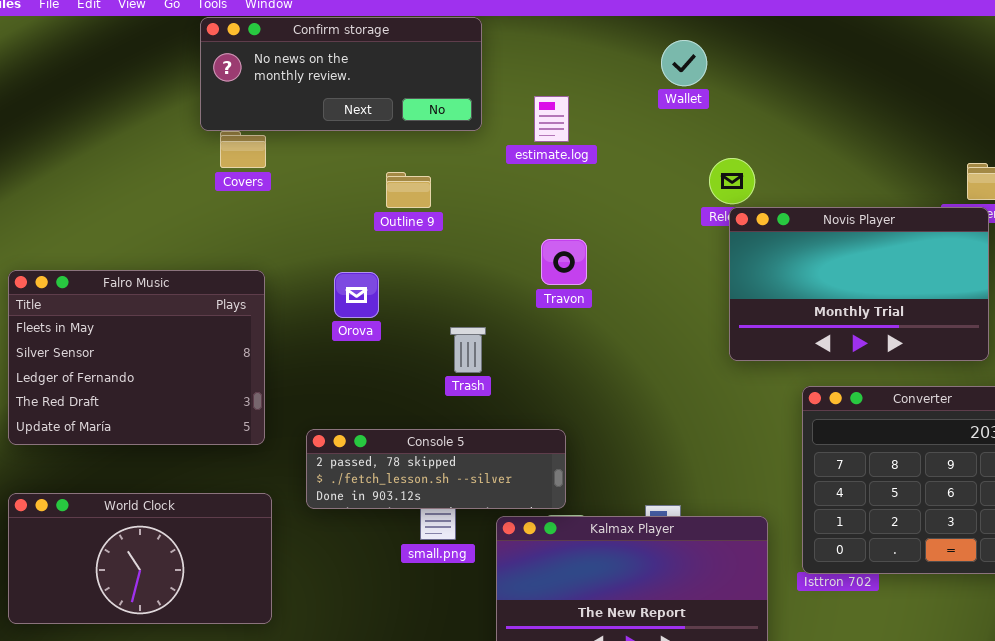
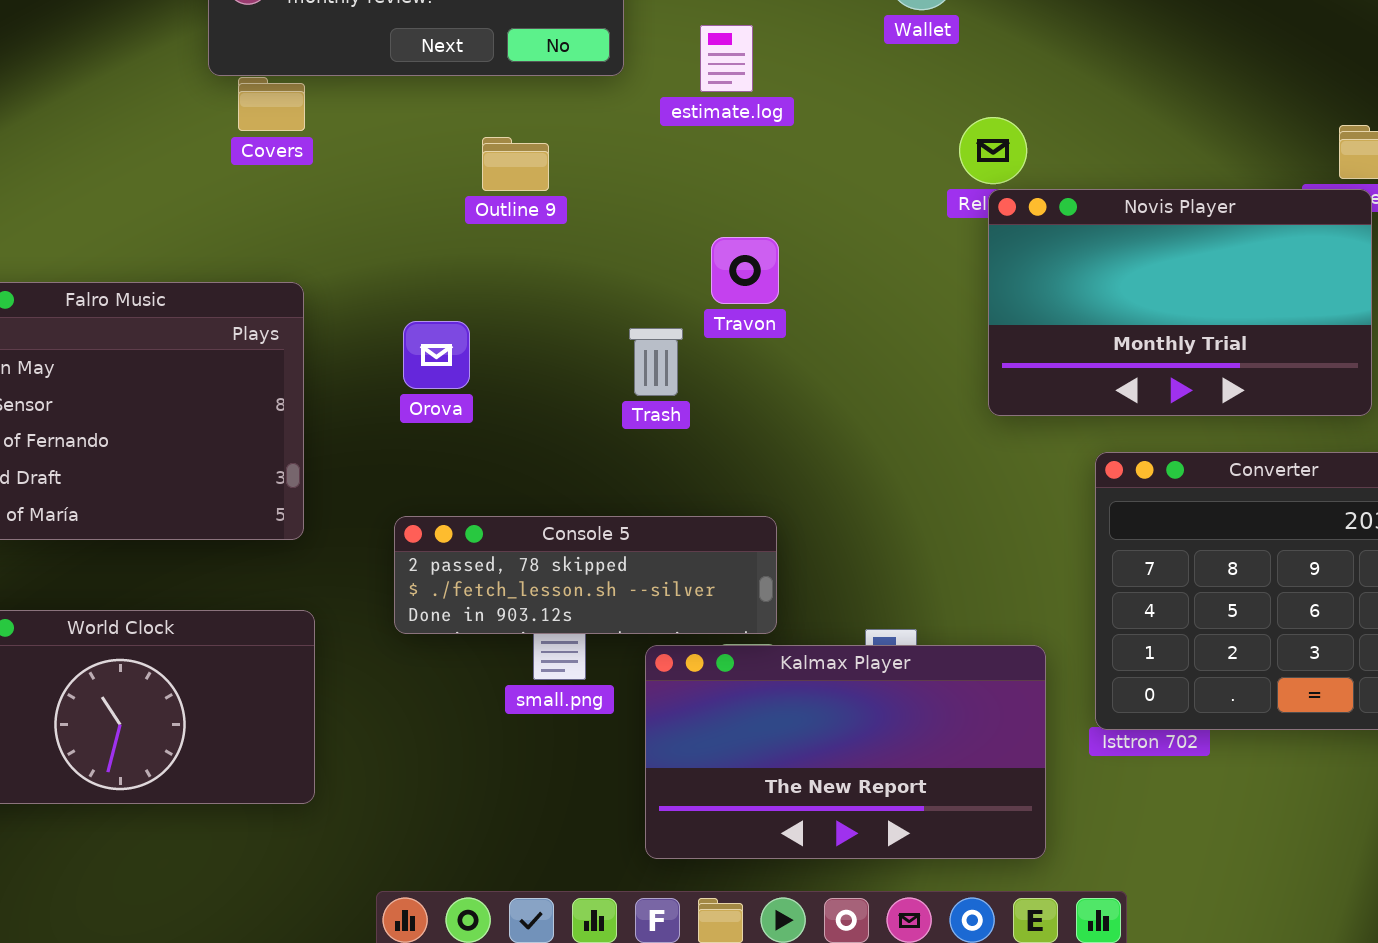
Orova: [334,272,379,318] -> [403,321,470,389], moved
Trash: [450,327,486,373] -> [629,328,683,396], moved
Console 5: [306,429,566,509] -> [394,516,777,634], moved

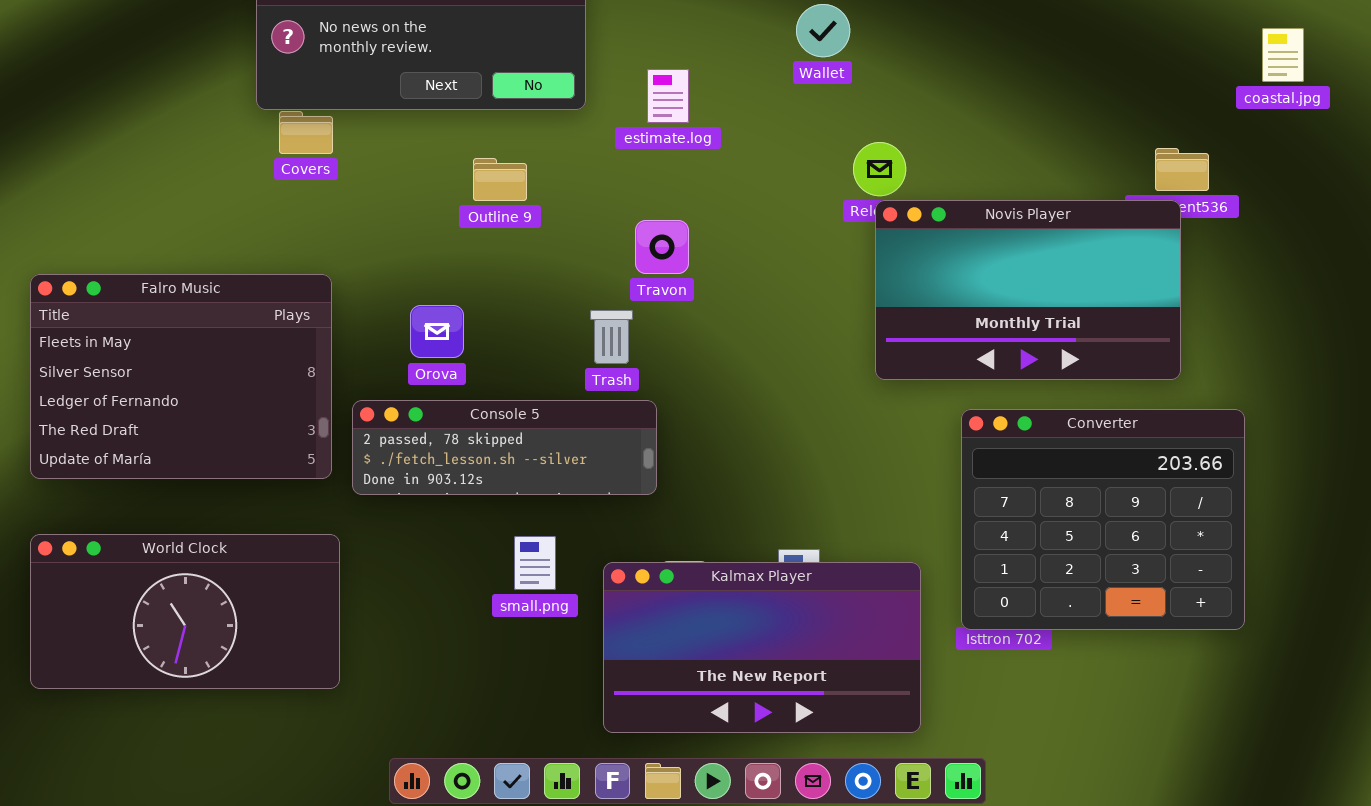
Travon: [711,237,779,304] -> [635,220,689,274], moved
Console 5: [394,516,777,634] -> [352,400,657,495], moved

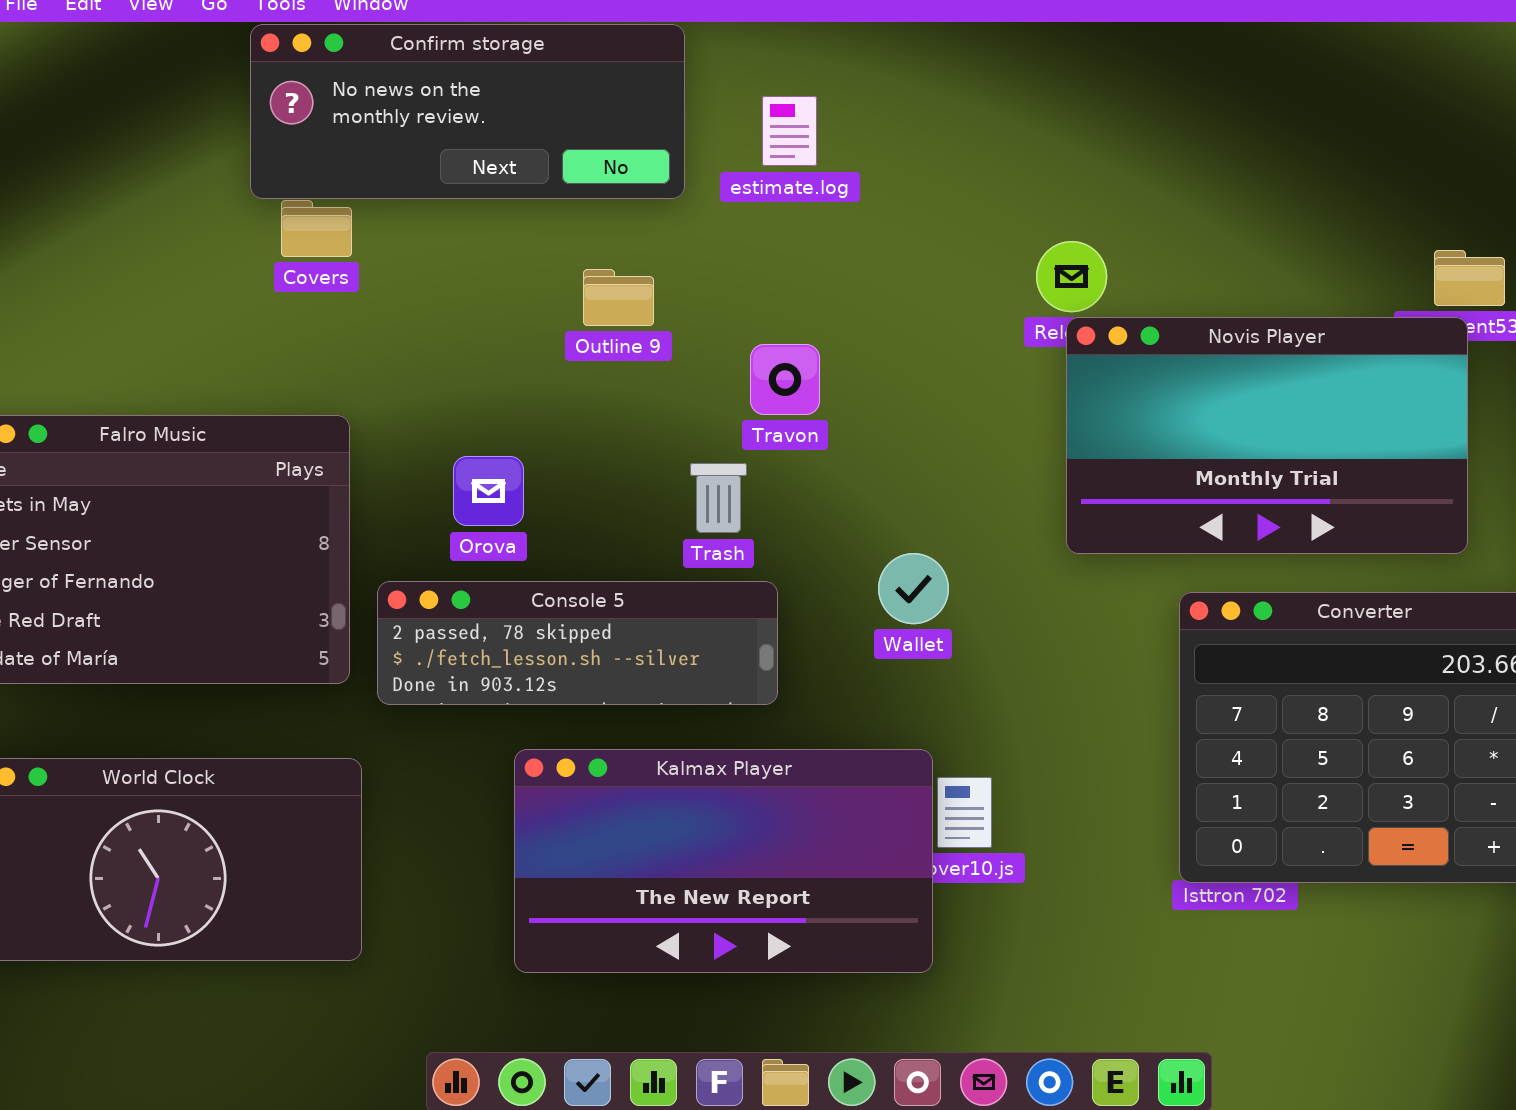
Wallet: [796,4,850,57] -> [878,553,949,624], moved
estimate.log: [647,69,689,123] -> [762,96,817,166], moved
Outline 9: [473,158,527,201] -> [583,269,654,326], moved
Kalmax Player: [603,562,921,733] -> [514,749,933,973], moved

